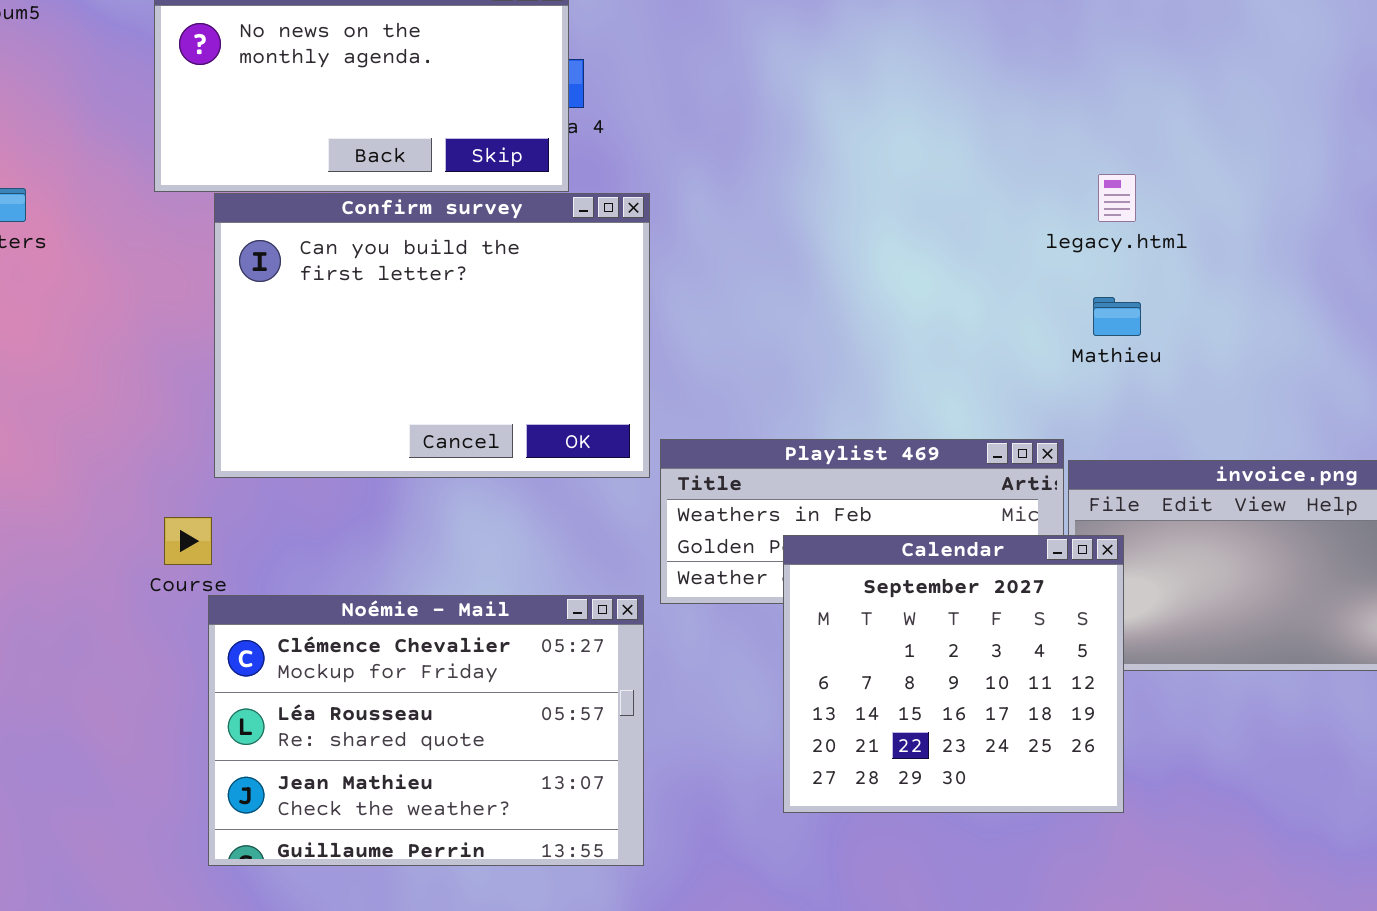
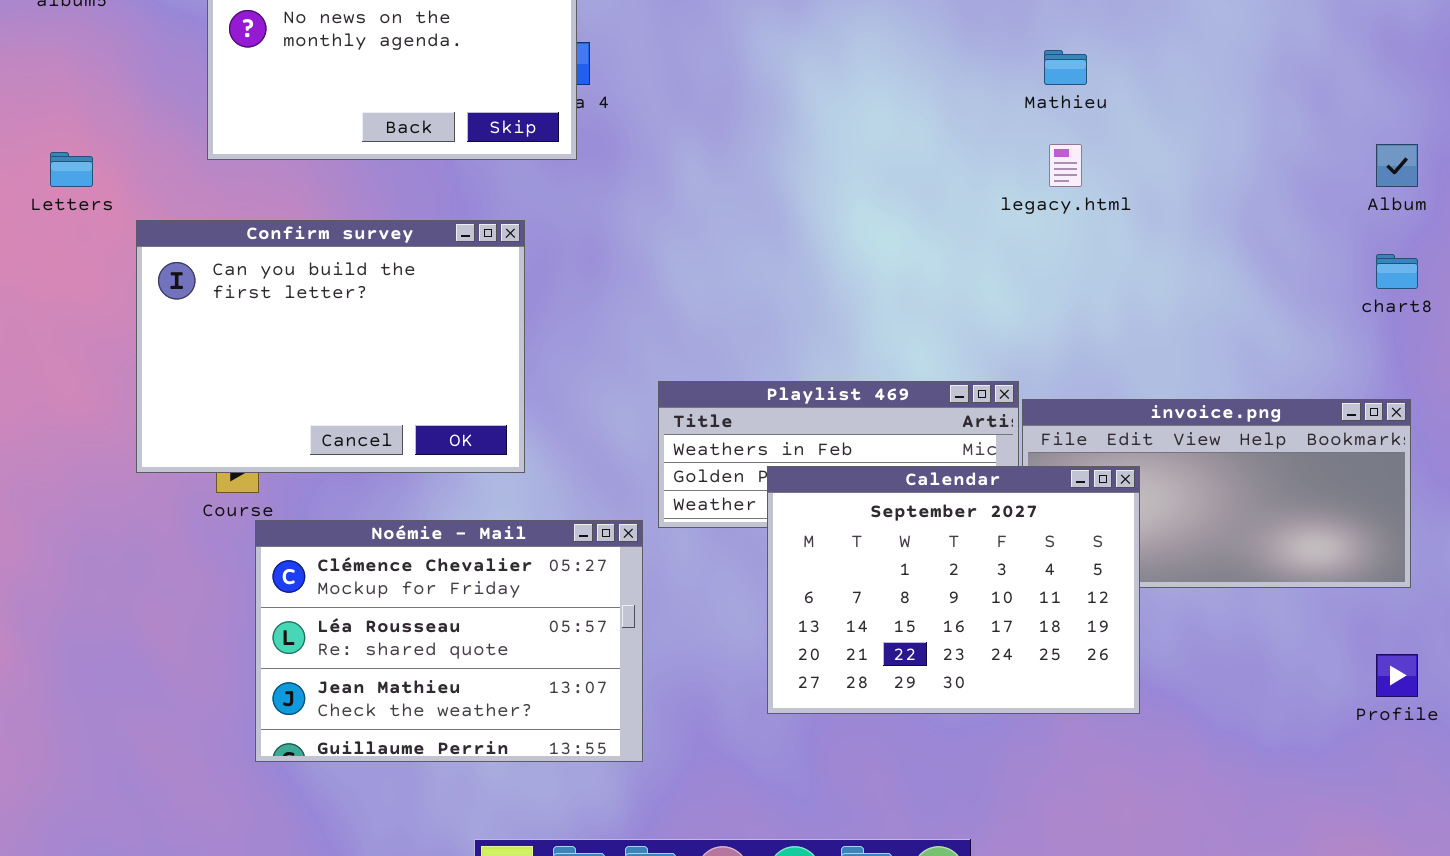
Confirm survey: [214,193,650,478] -> [136,220,525,473], moved
Mathieu: [1093,297,1141,336] -> [1044,50,1087,85], moved
Calendar: [783,535,1124,813] -> [767,466,1140,714], resized

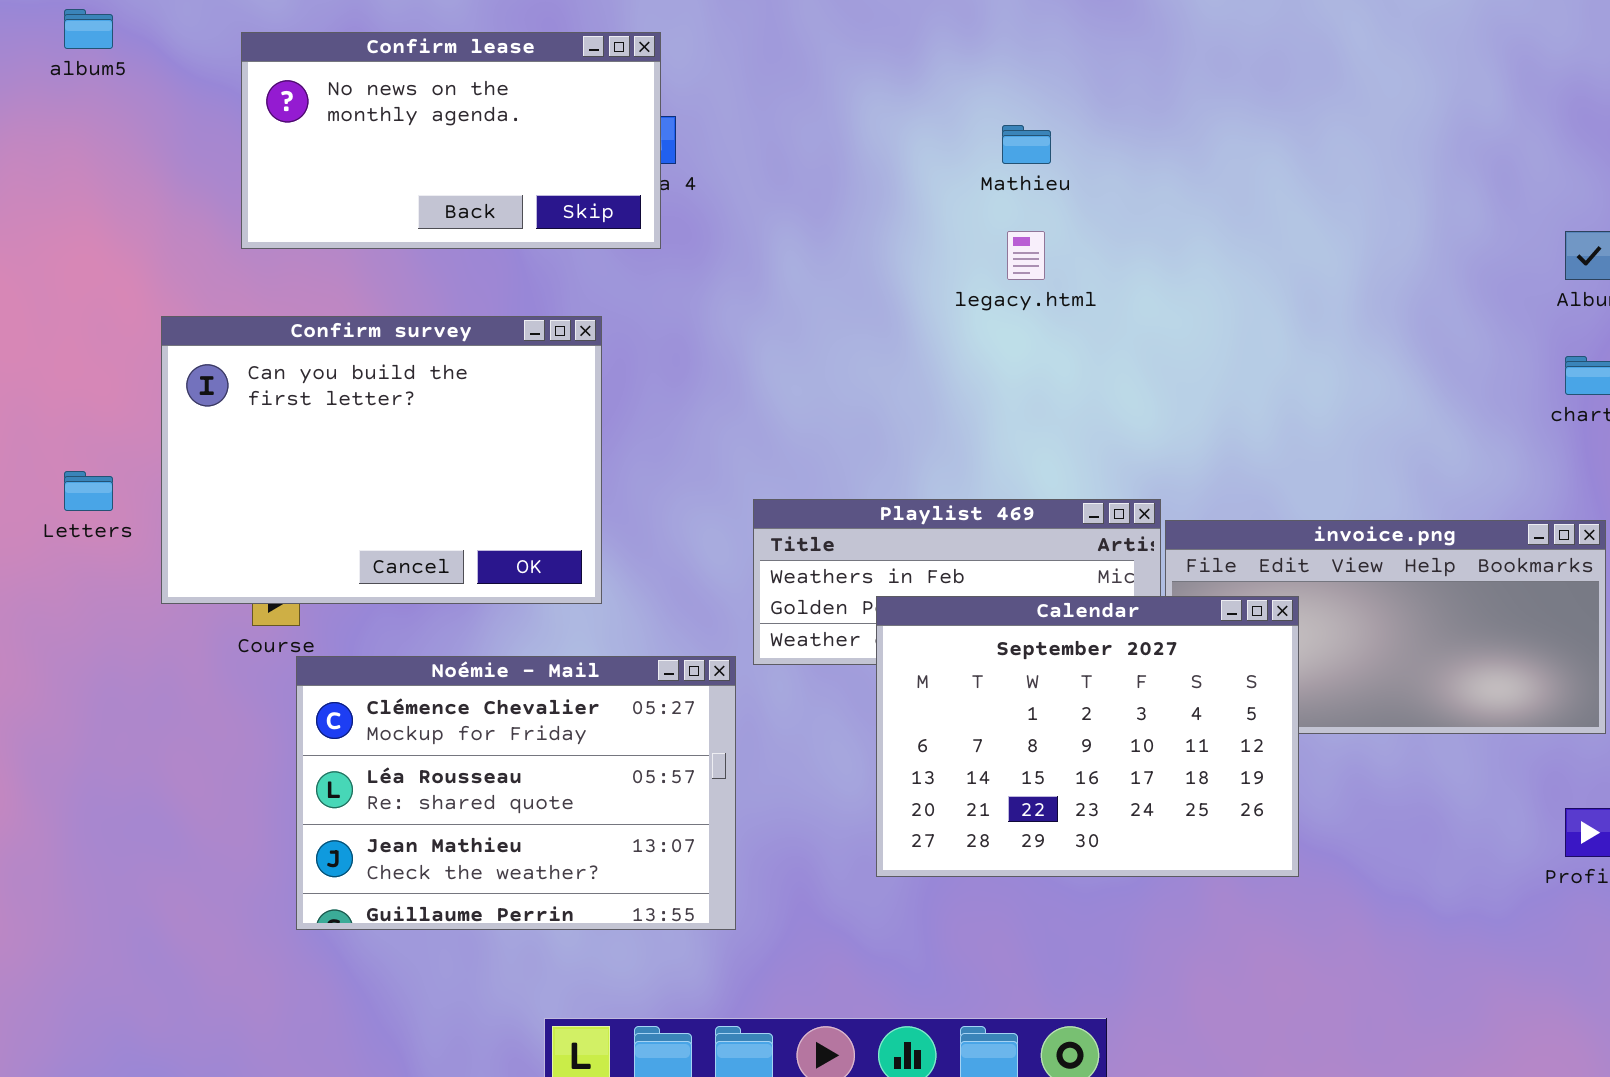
Mathieu: [1044,50,1087,85] -> [1002,125,1051,164], moved
legacy.html: [1049,144,1082,187] -> [1007,231,1045,280], moved
Letters: [50,152,93,187] -> [64,471,113,511], moved

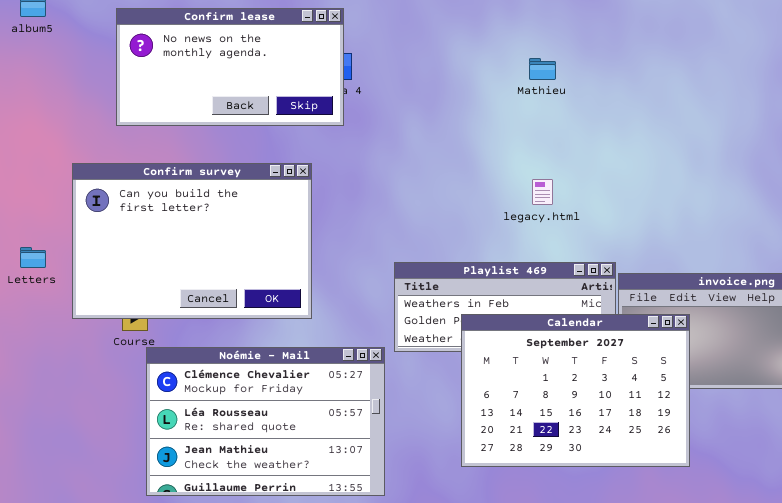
legacy.html: [1007,231,1045,280] -> [532,179,553,205], moved

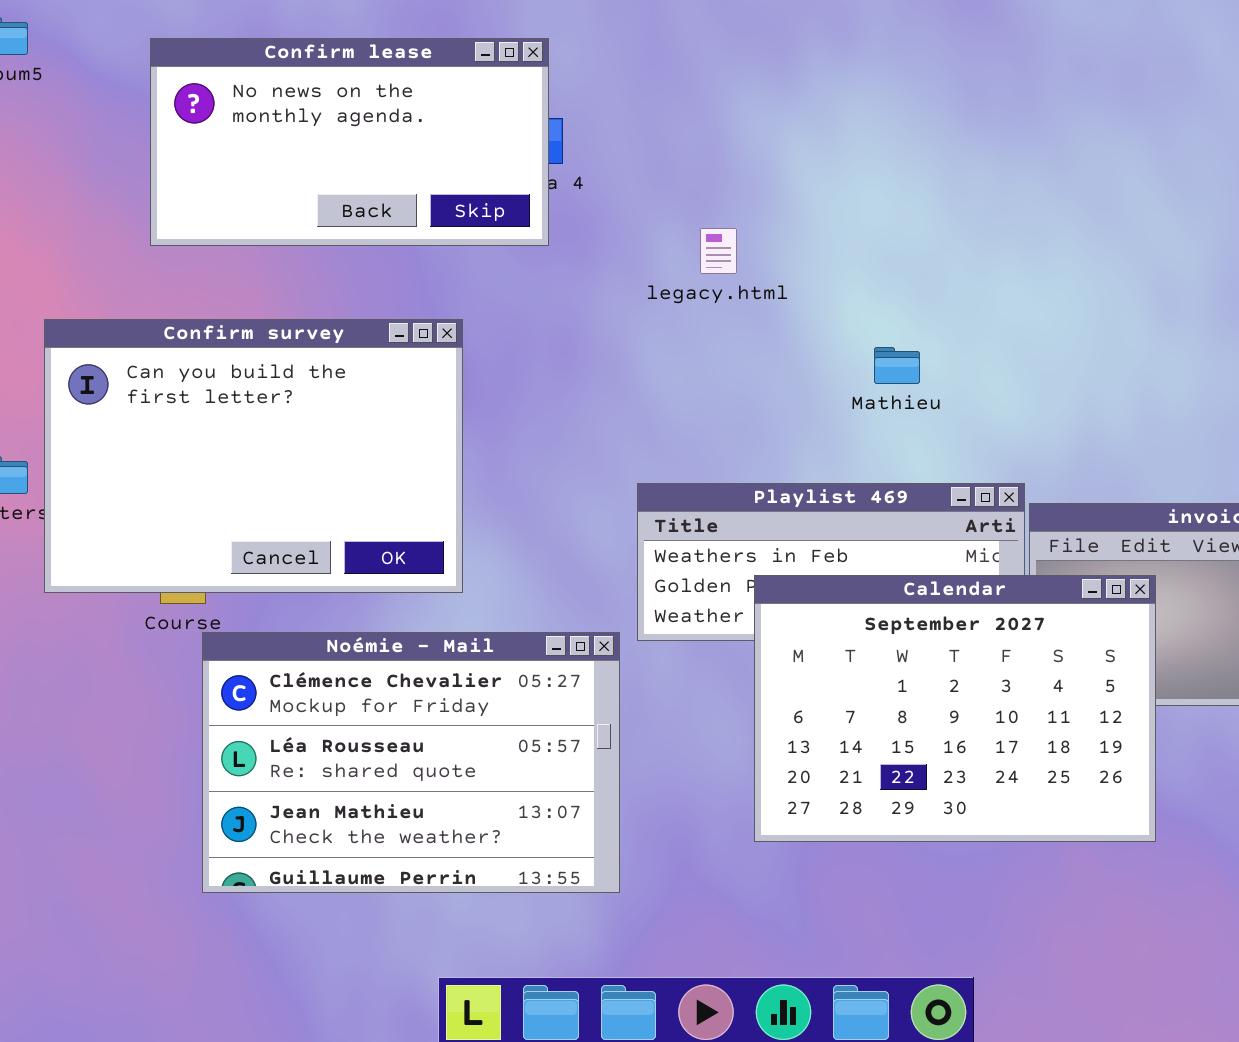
Mathieu: [529,58,556,80] -> [874,347,920,384], moved
Confirm survey: [72,163,312,319] -> [44,319,463,593], moved
legacy.html: [532,179,553,205] -> [700,228,737,274], moved

